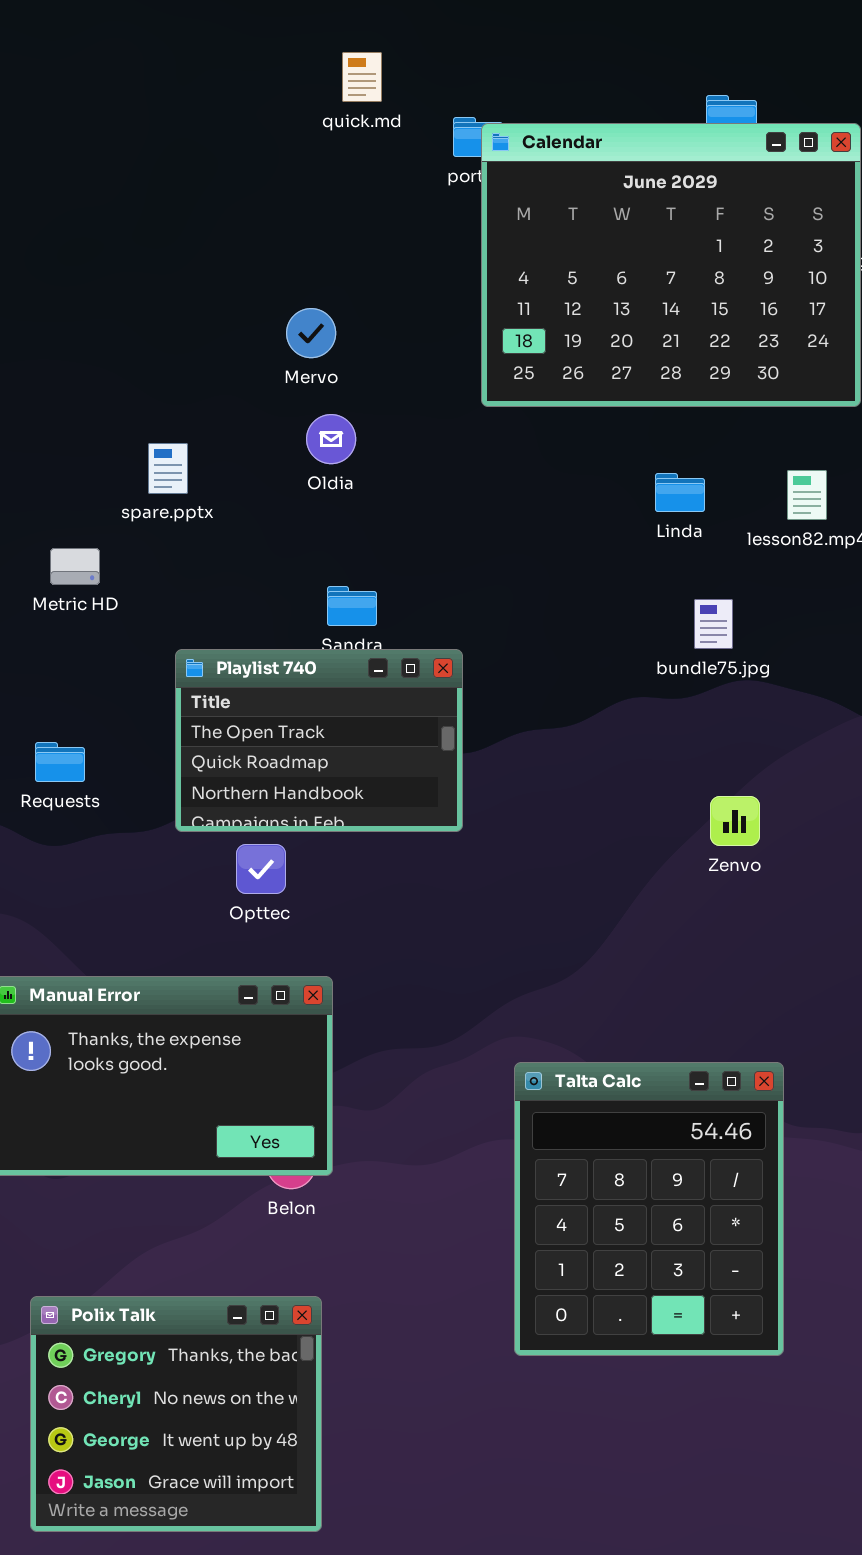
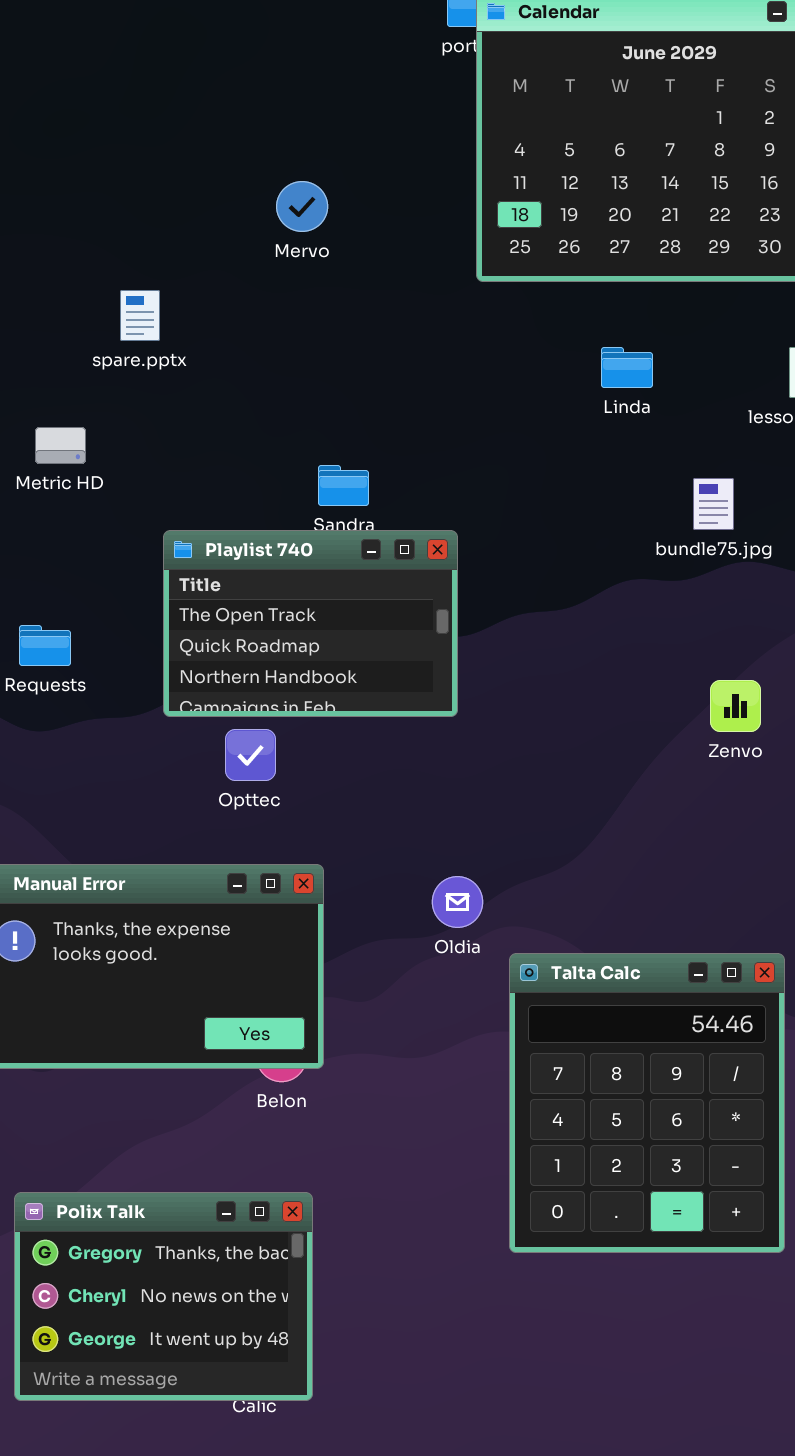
Oldia: [306,414,356,464] -> [432,876,483,928], moved
spare.pptx: [148,443,188,494] -> [120,290,160,341], moved
Linda: [655,473,705,512] -> [601,347,653,388], moved
Polix Talk: [30,1296,322,1532] -> [14,1192,313,1401], resized

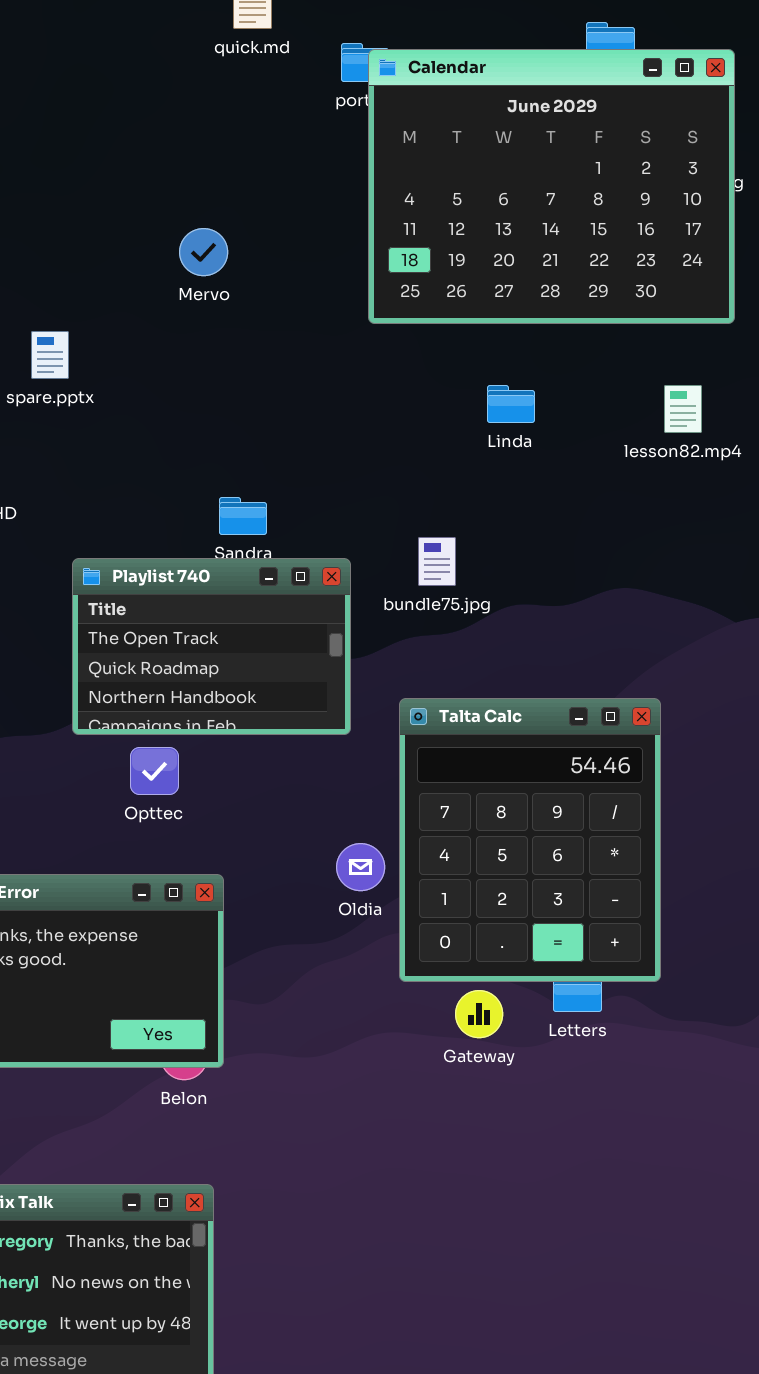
bundle75.jpg: [693,478,734,530] -> [418,537,456,586], moved
Oldia: [432,876,483,928] -> [336,843,385,891], moved
Talta Calc: [509,953,785,1253] -> [399,698,661,982], moved

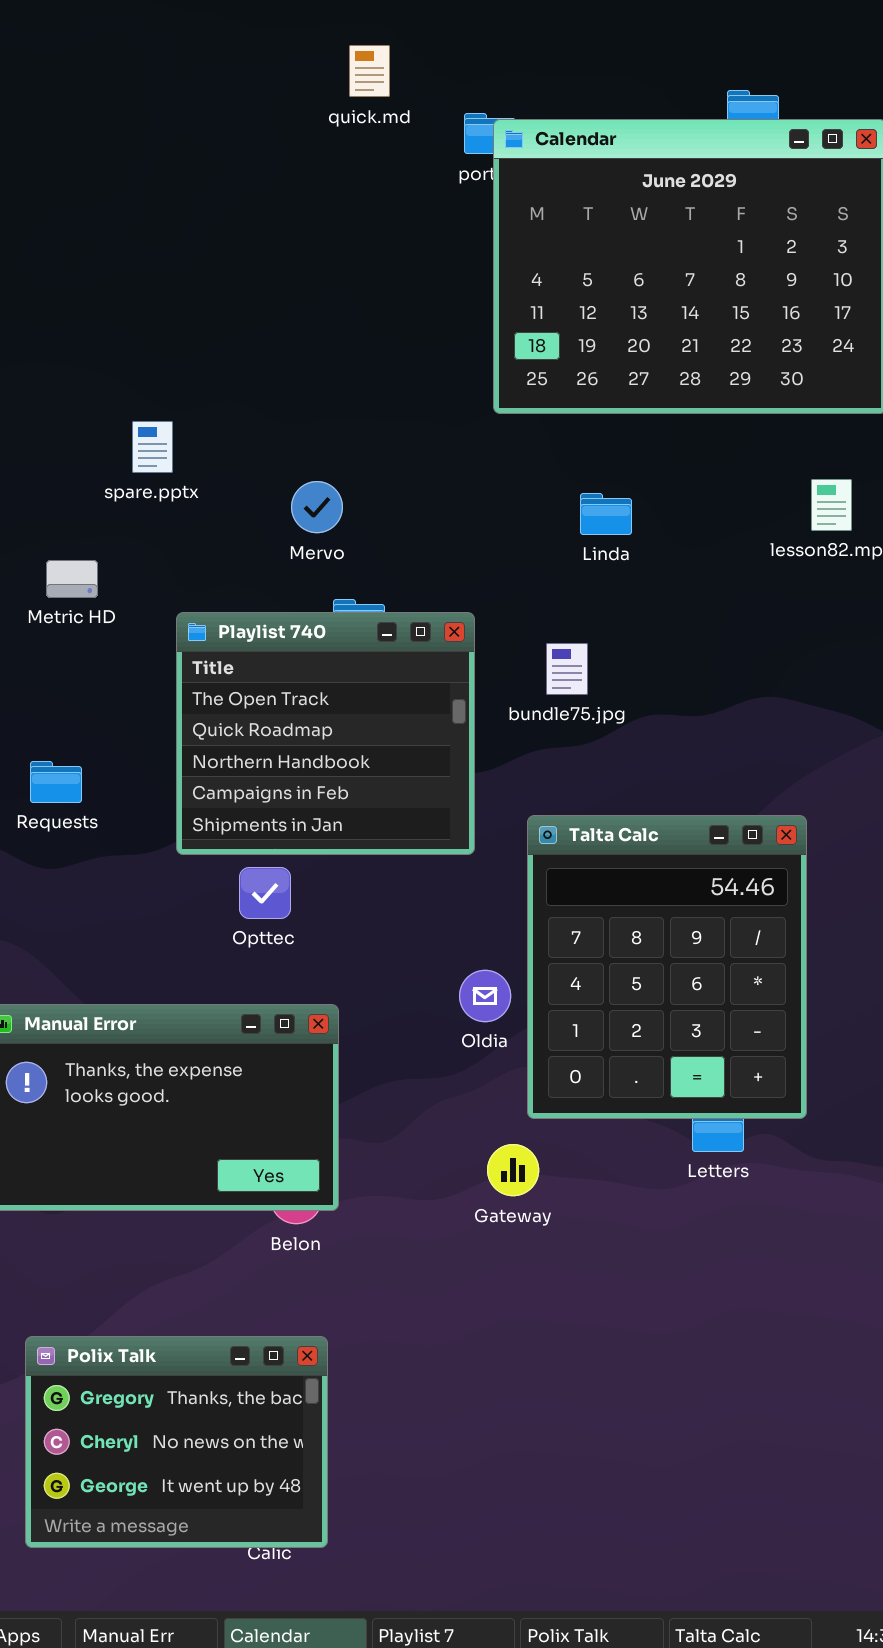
Mervo: [179,228,228,276] -> [291,481,343,533], moved
Linda: [487,385,535,423] -> [580,493,632,535], moved
Playlist 740: [72,558,351,735] -> [176,612,475,855], resized
Gateway: [455,990,503,1038] -> [487,1144,539,1196], moved

